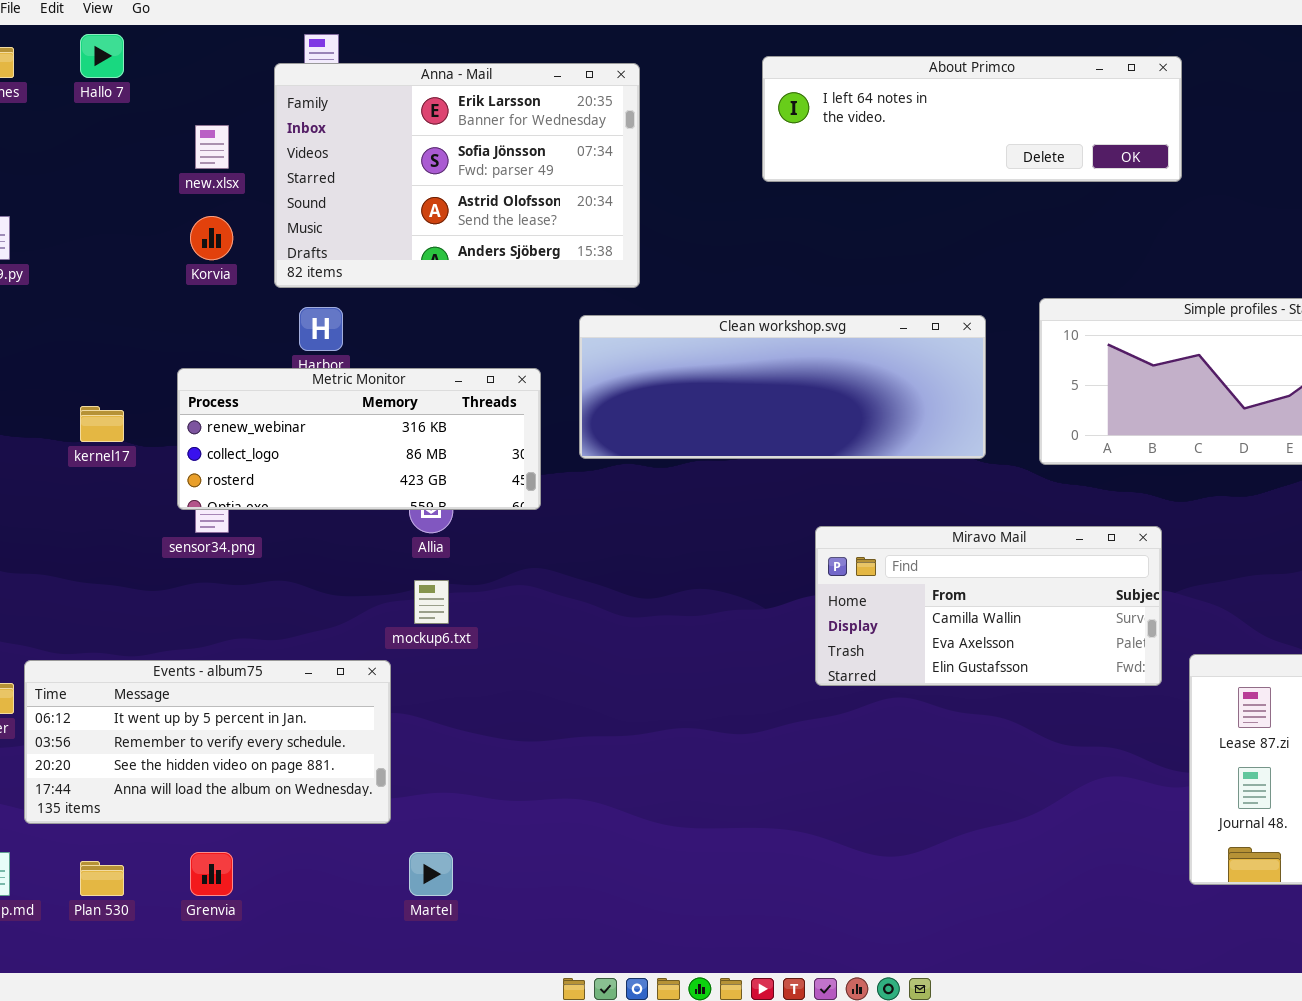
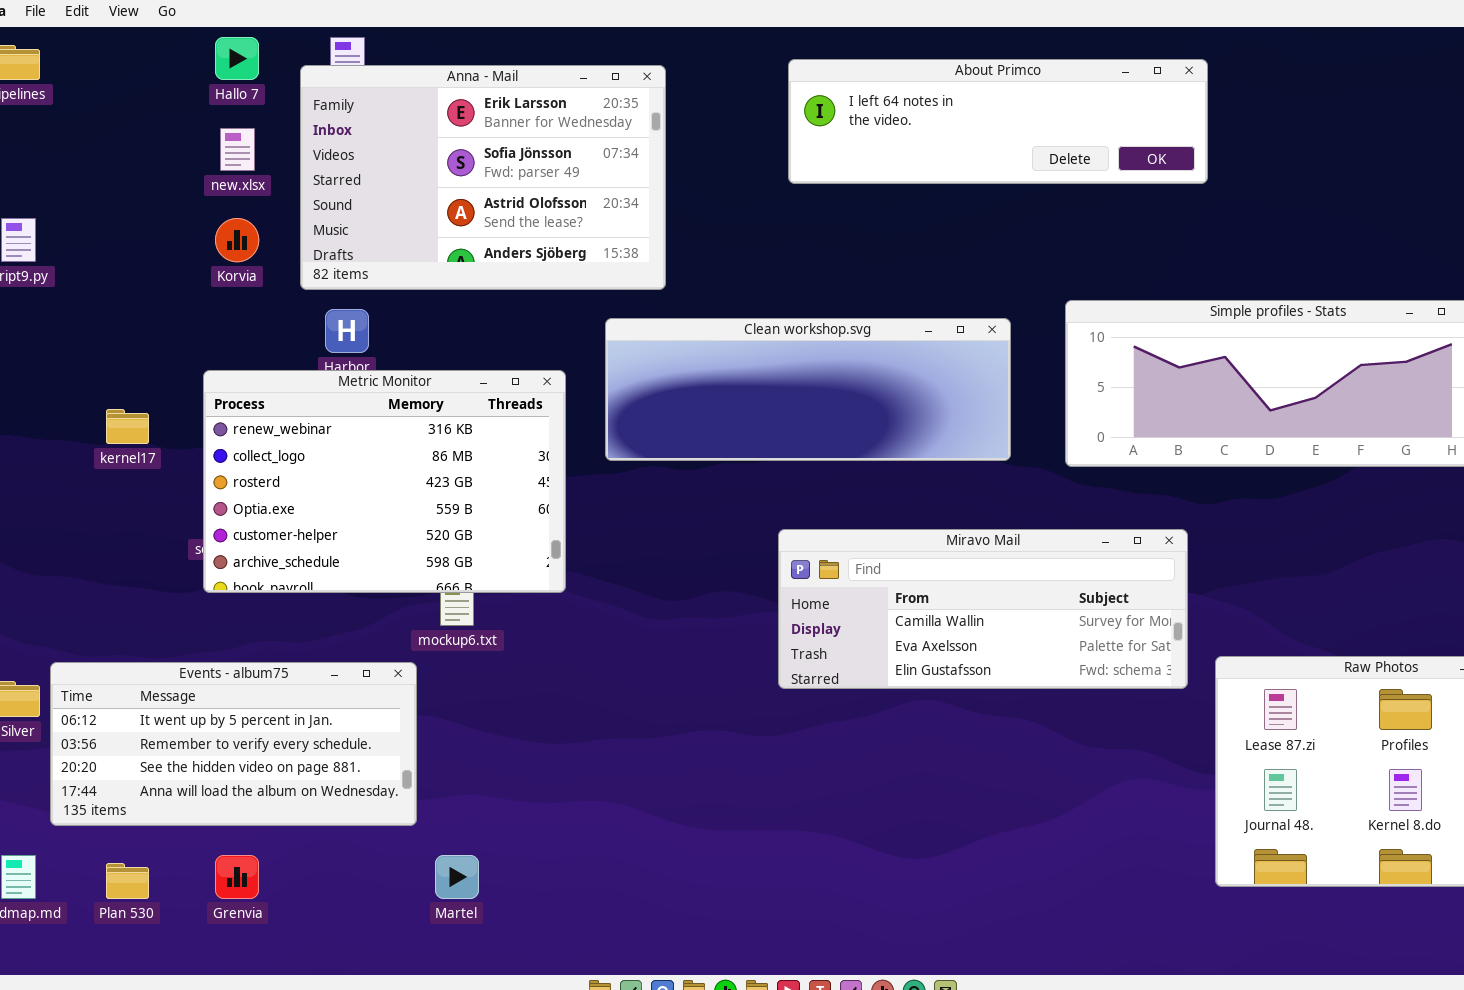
Hallo 7: [80,34,124,78] -> [215,37,259,80], moved
Metric Monitor: [177,368,541,510] -> [203,370,566,593], resized
Miravo Mail: [815,526,1162,686] -> [778,529,1188,689], resized

